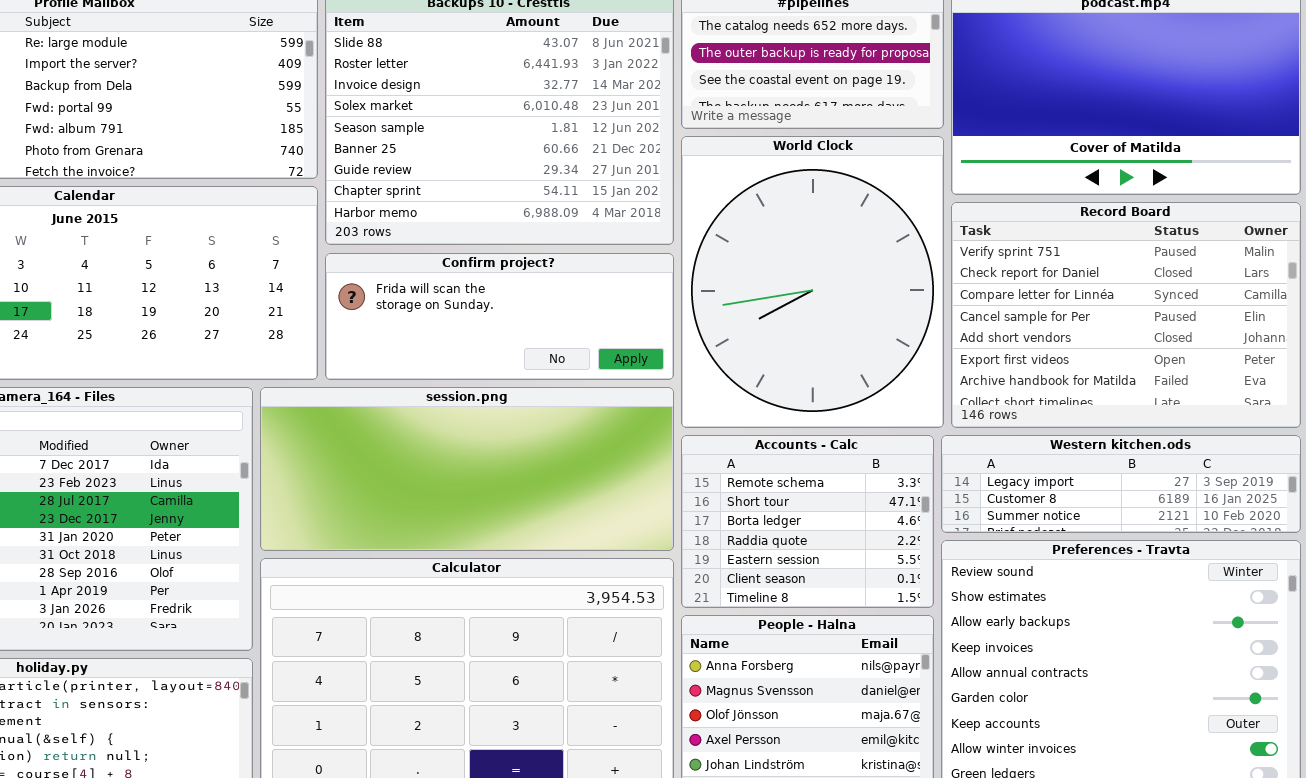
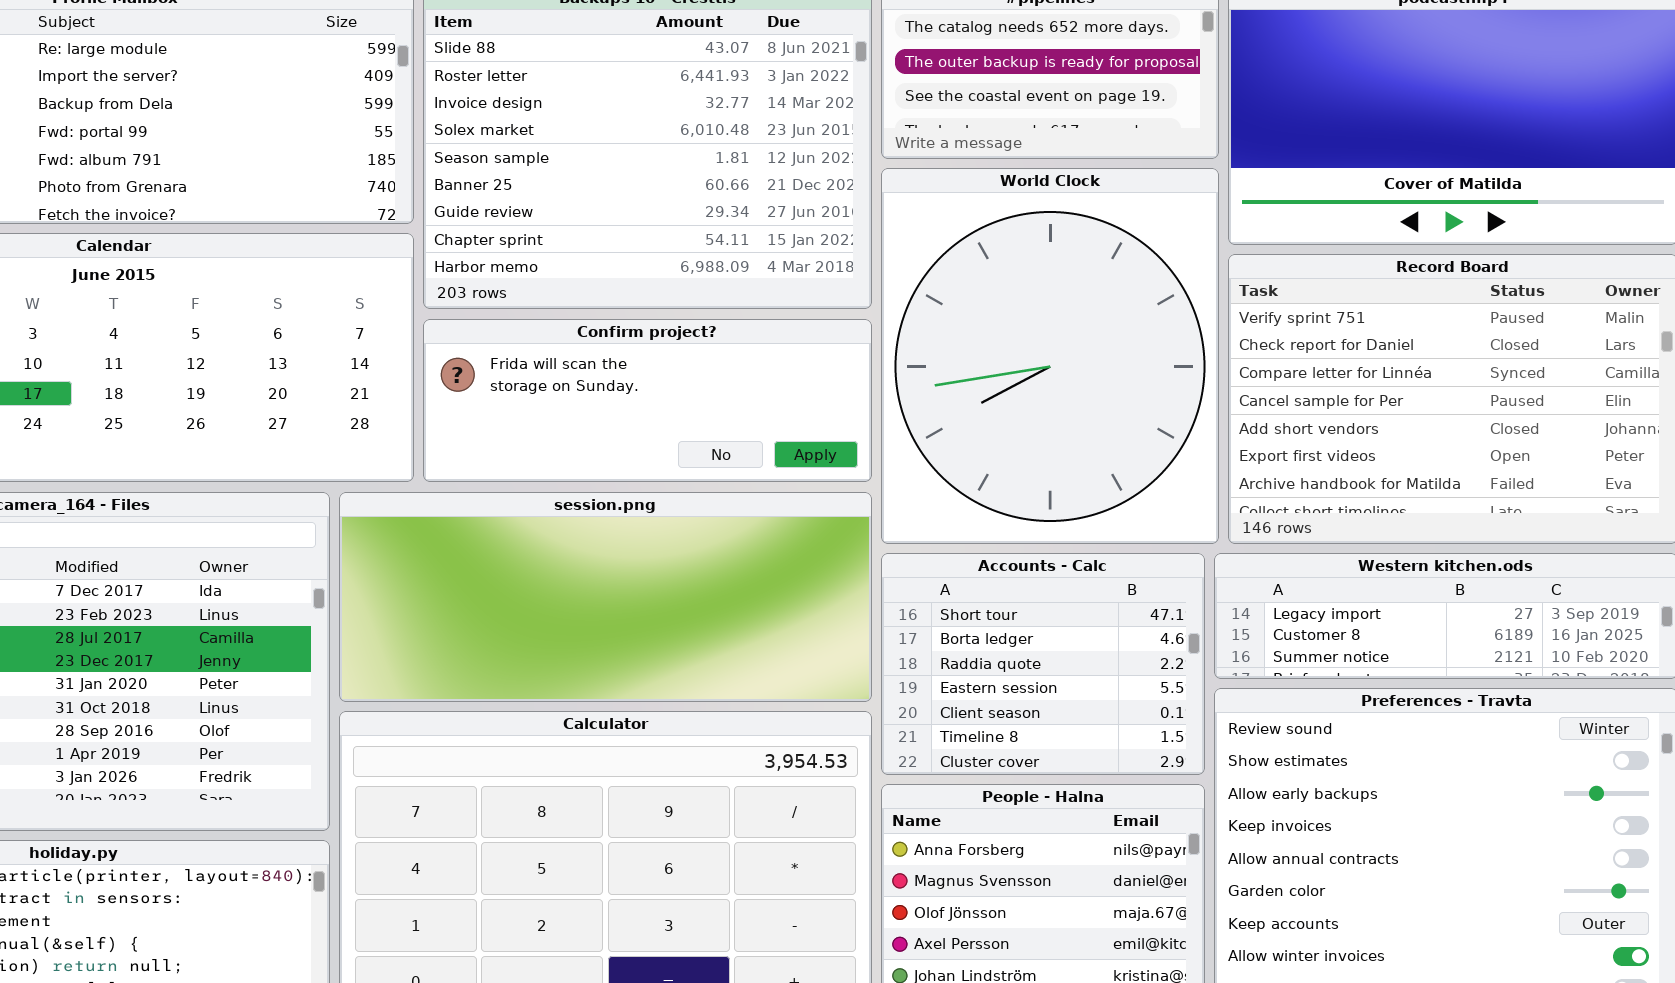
Accounts - Calc: [681,435,934,608] -> [881,553,1205,775], scrolled down 1 row

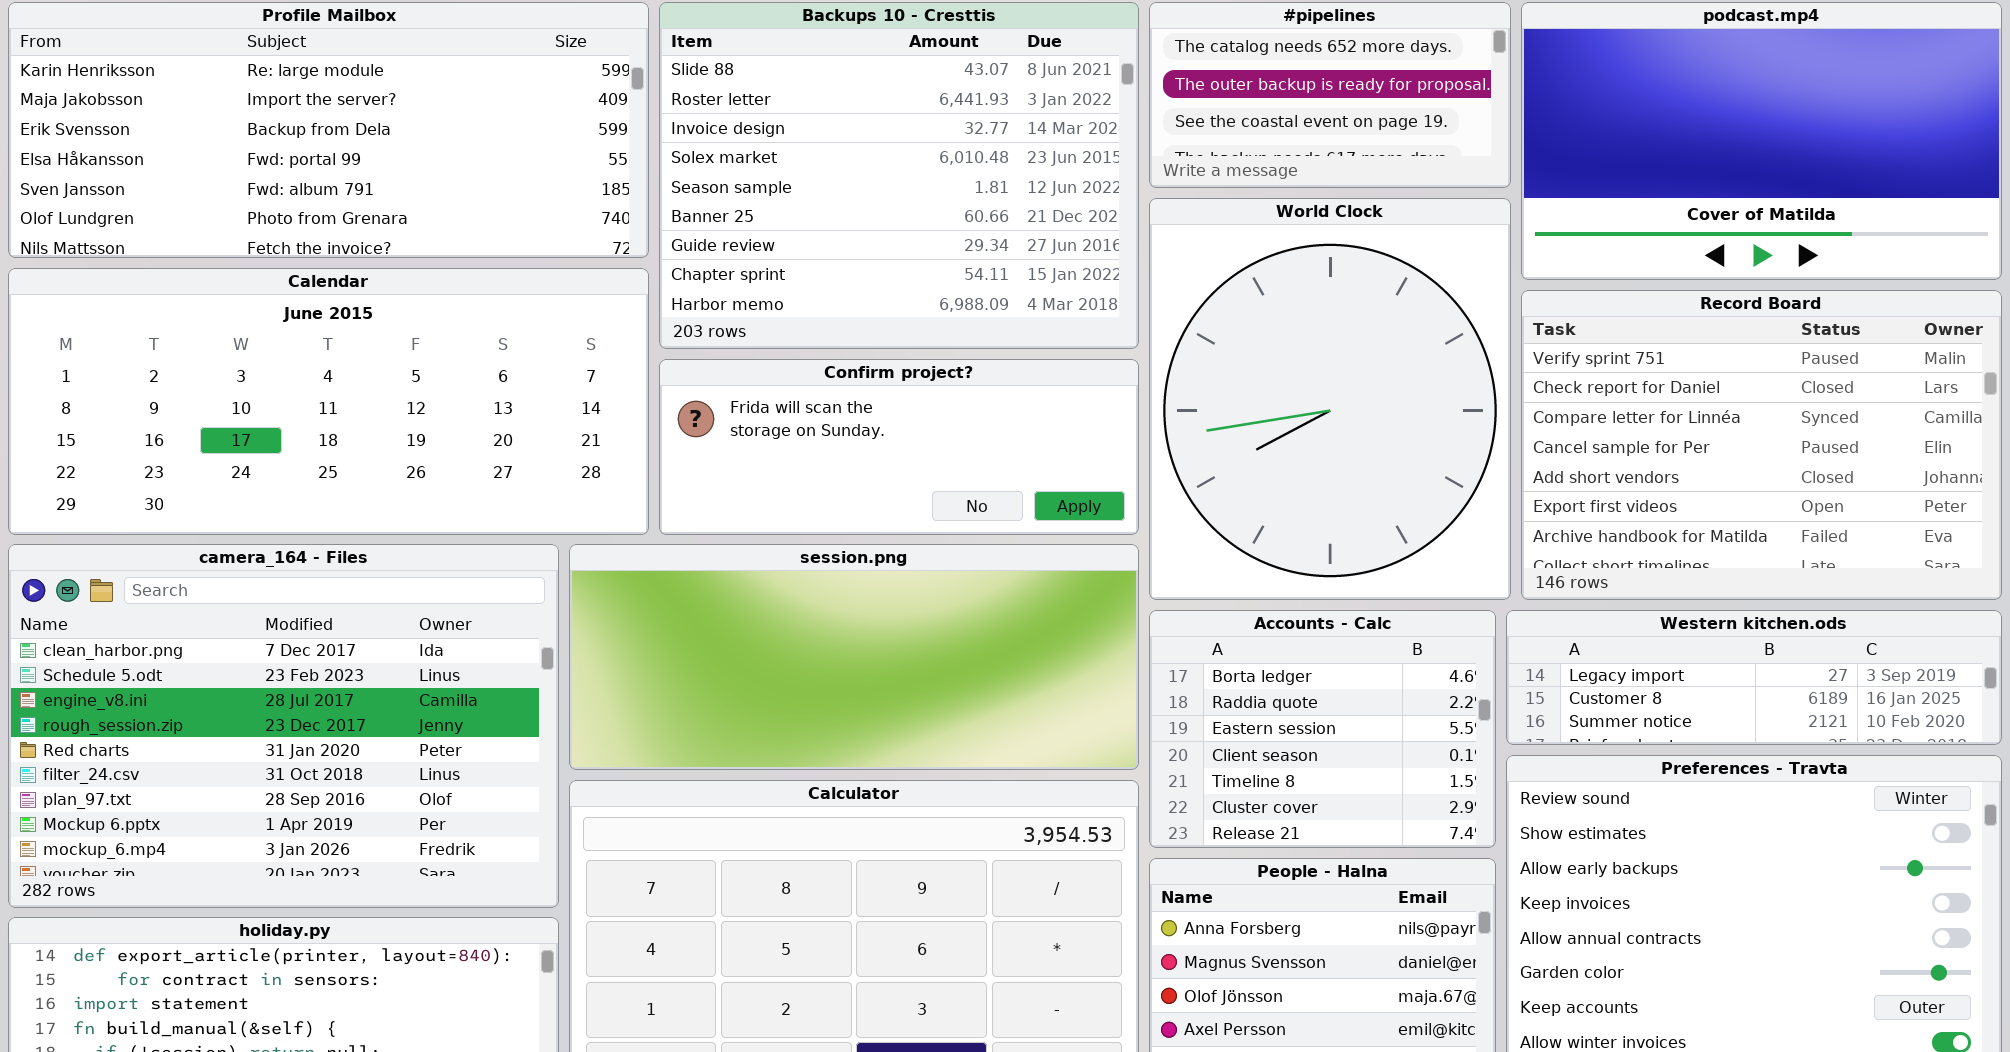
Accounts - Calc: [881,553,1205,775] -> [1149,610,1496,848], scrolled down 1 row

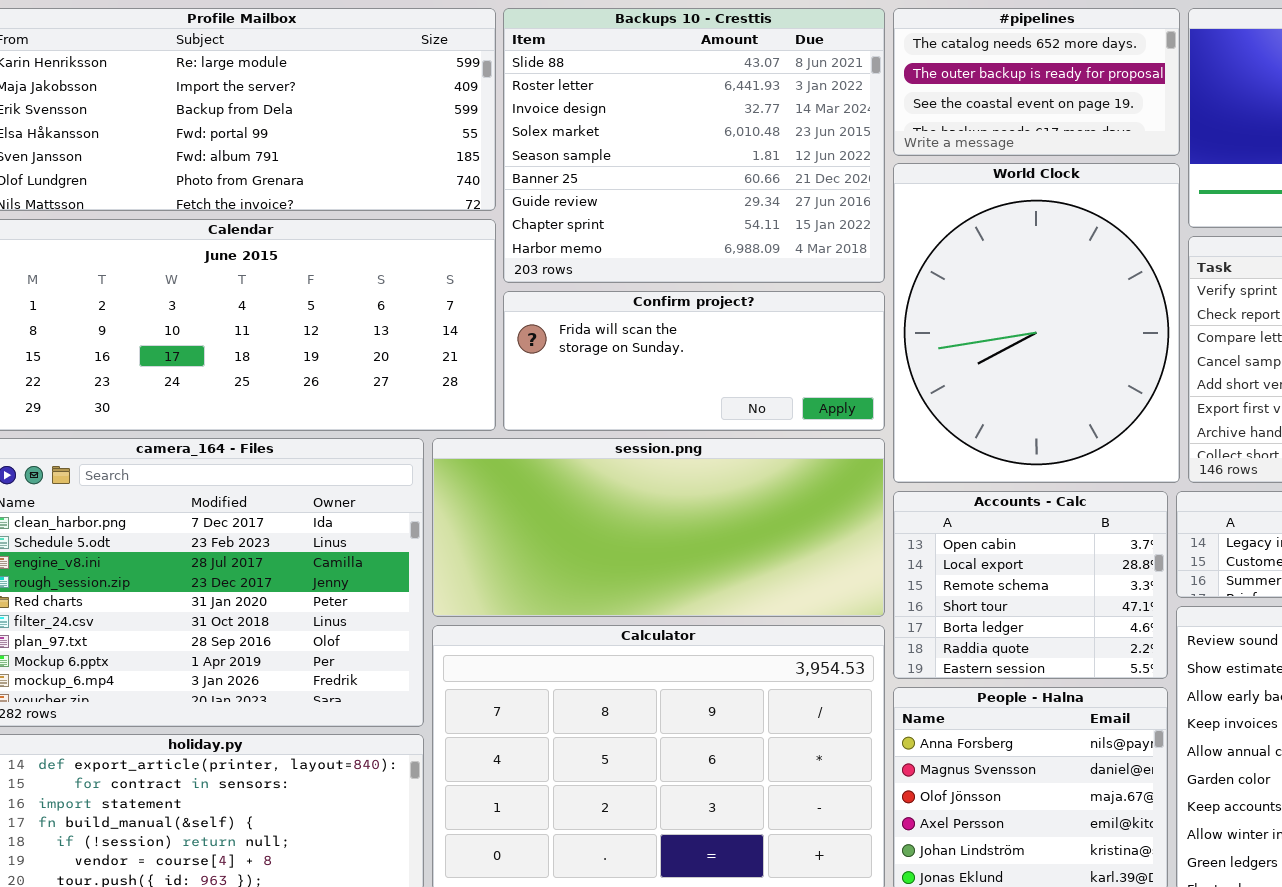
Accounts - Calc: [1149,610,1496,848] -> [893,491,1168,679], scrolled up 4 rows

